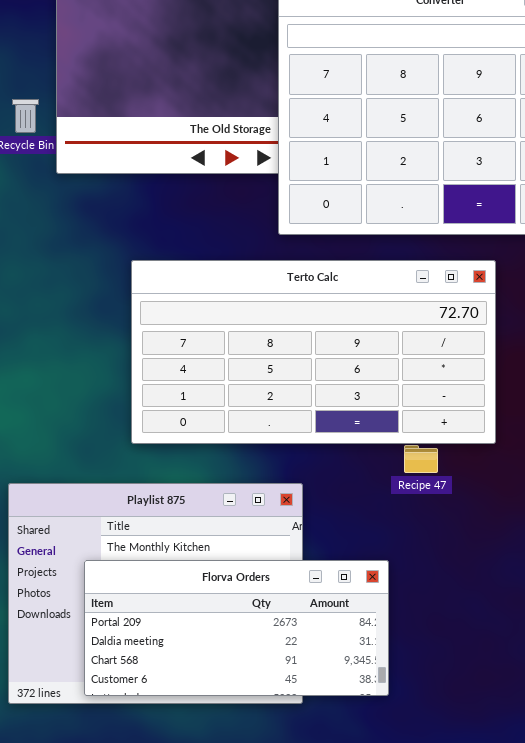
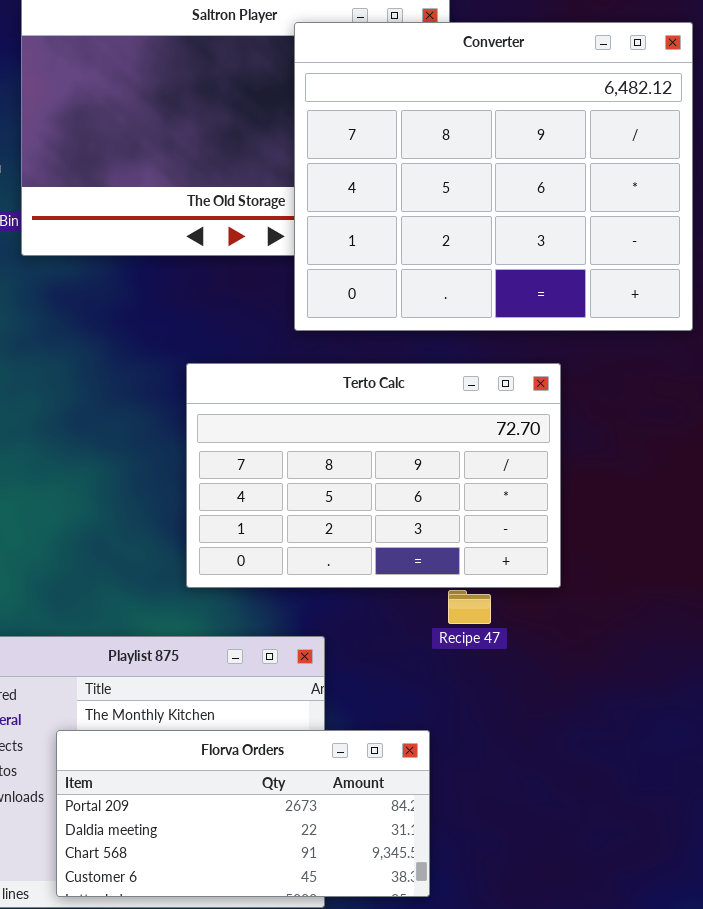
Terto Calc: [131,260,496,444] -> [186,363,561,588], resized

